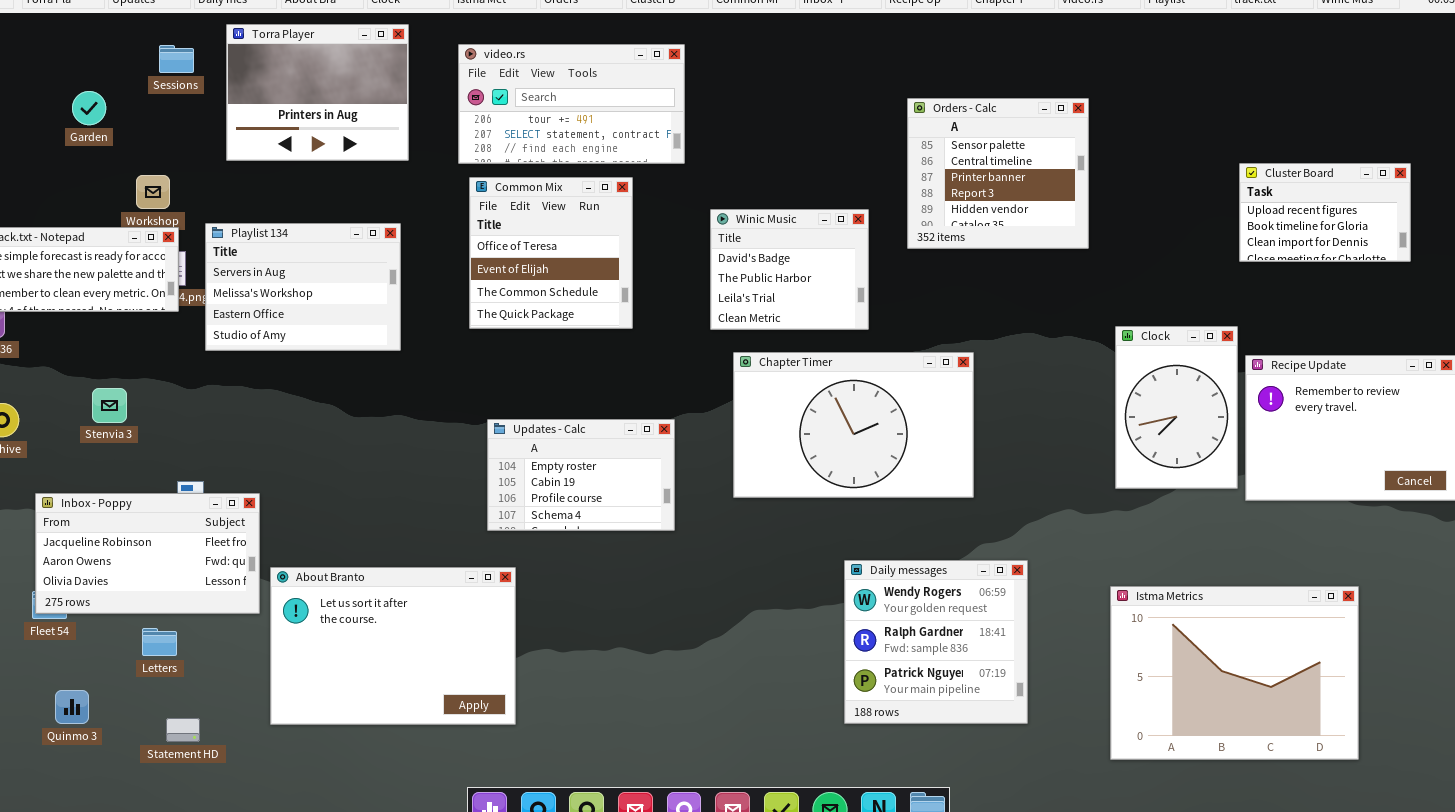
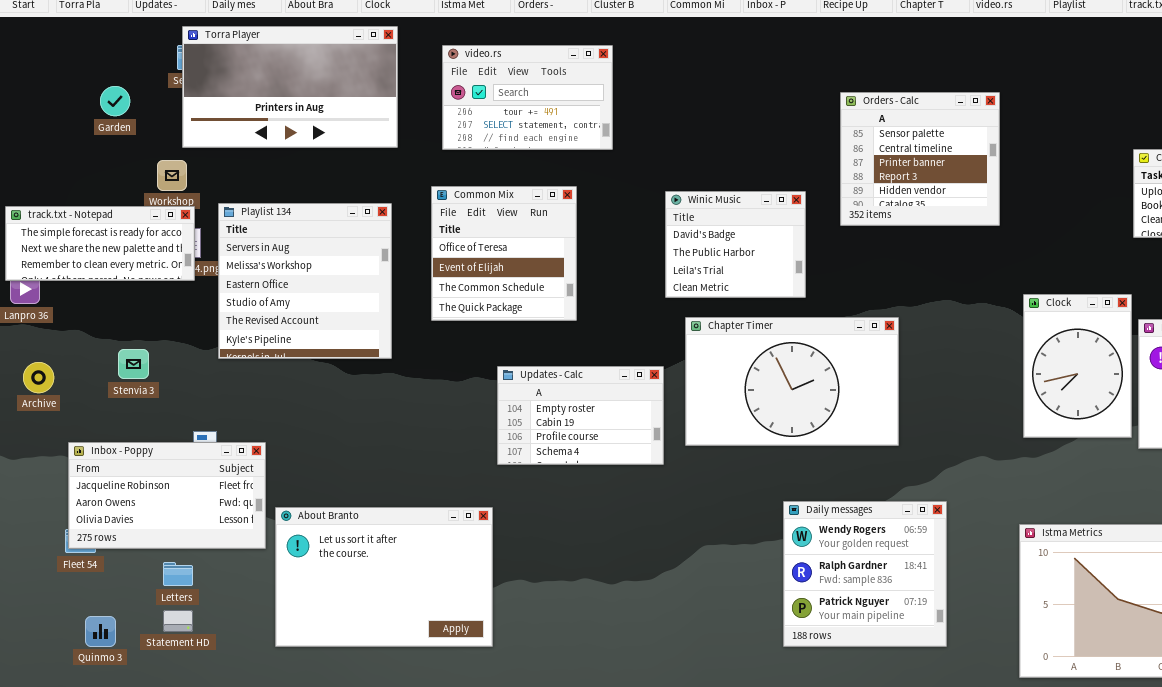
Torra Player: [226,24,409,161] -> [182,26,398,148], resized
video.rs: [458,44,685,164] -> [442,45,613,150], resized
Common Mix: [469,177,633,329] -> [431,186,577,321], moved
Playlist 134: [205,223,401,351] -> [218,203,392,359], resized
Updates - Calc: [487,419,675,531] -> [497,366,664,465], moved
Statement HD: [166,718,200,742] -> [163,610,193,632], moved

